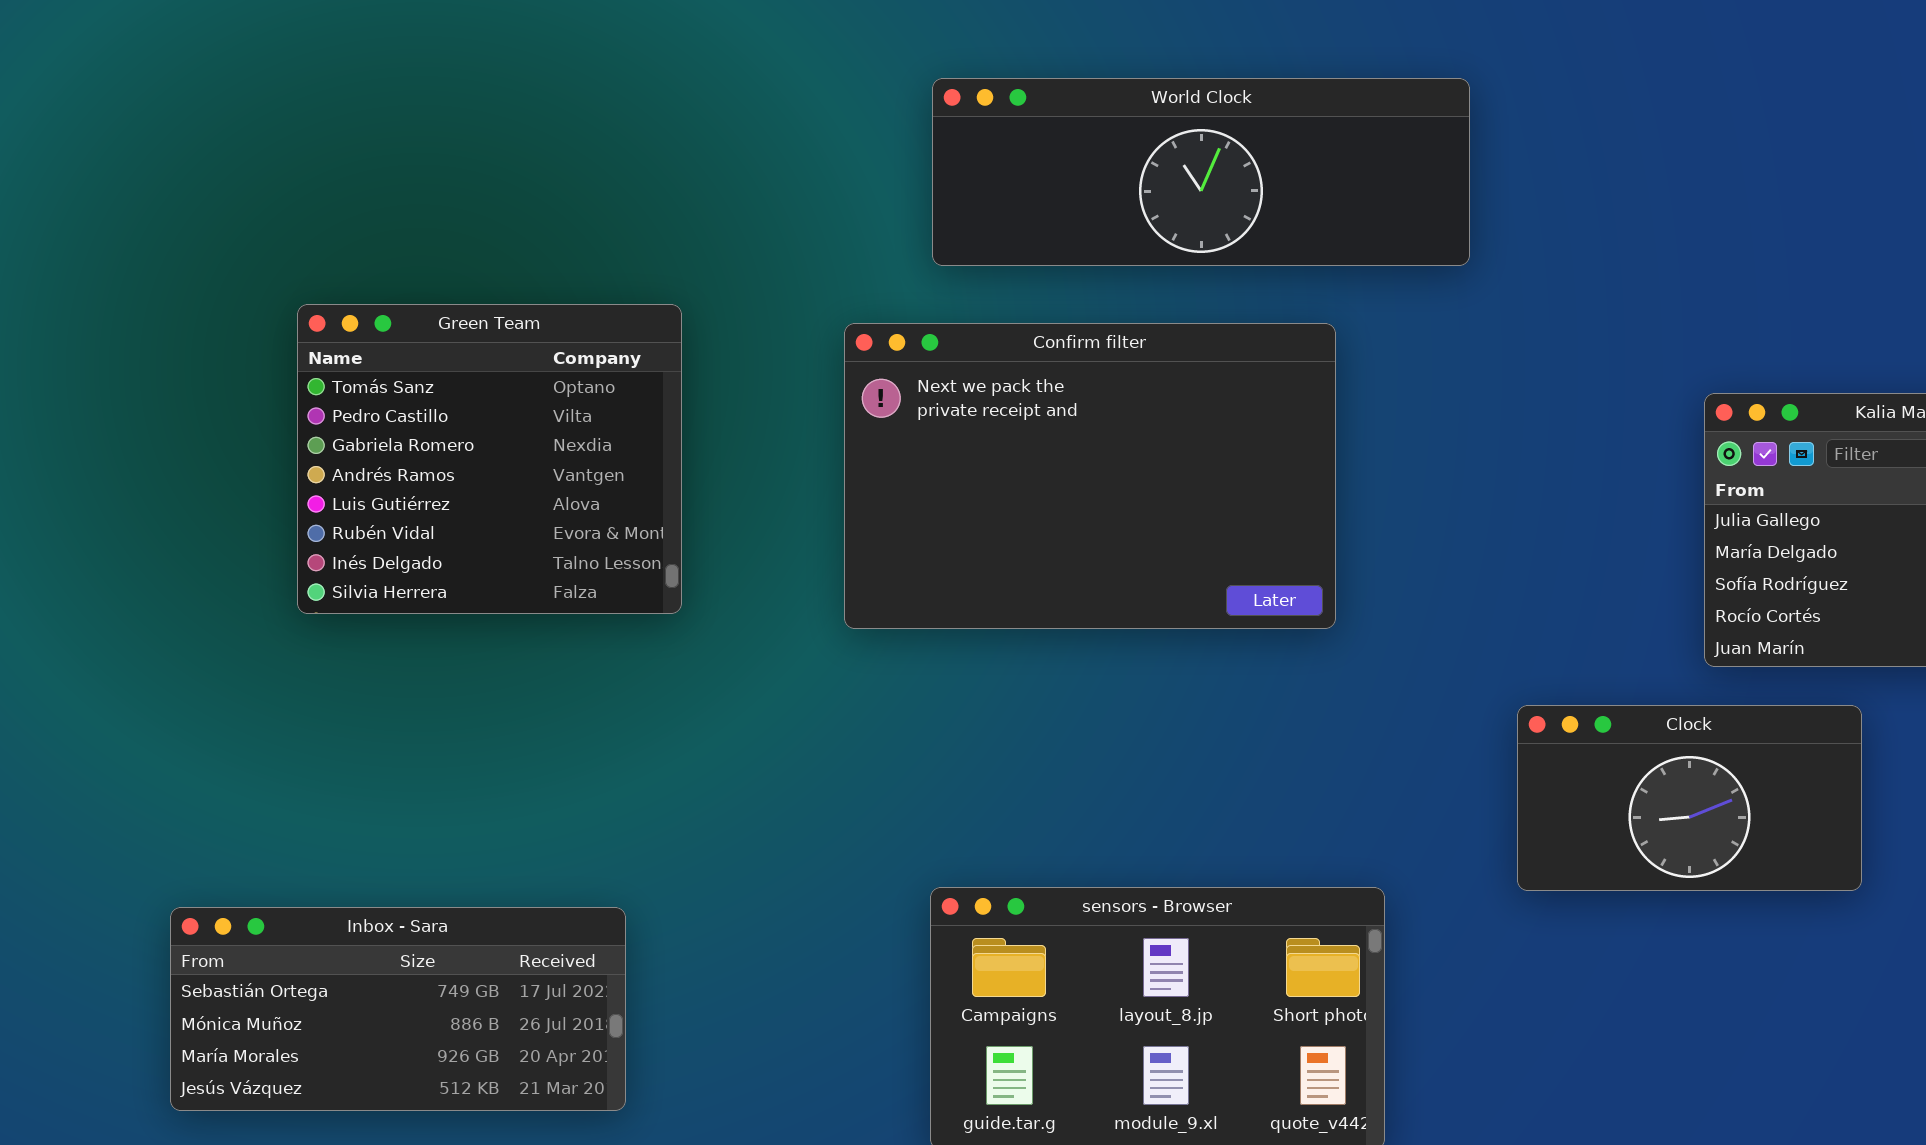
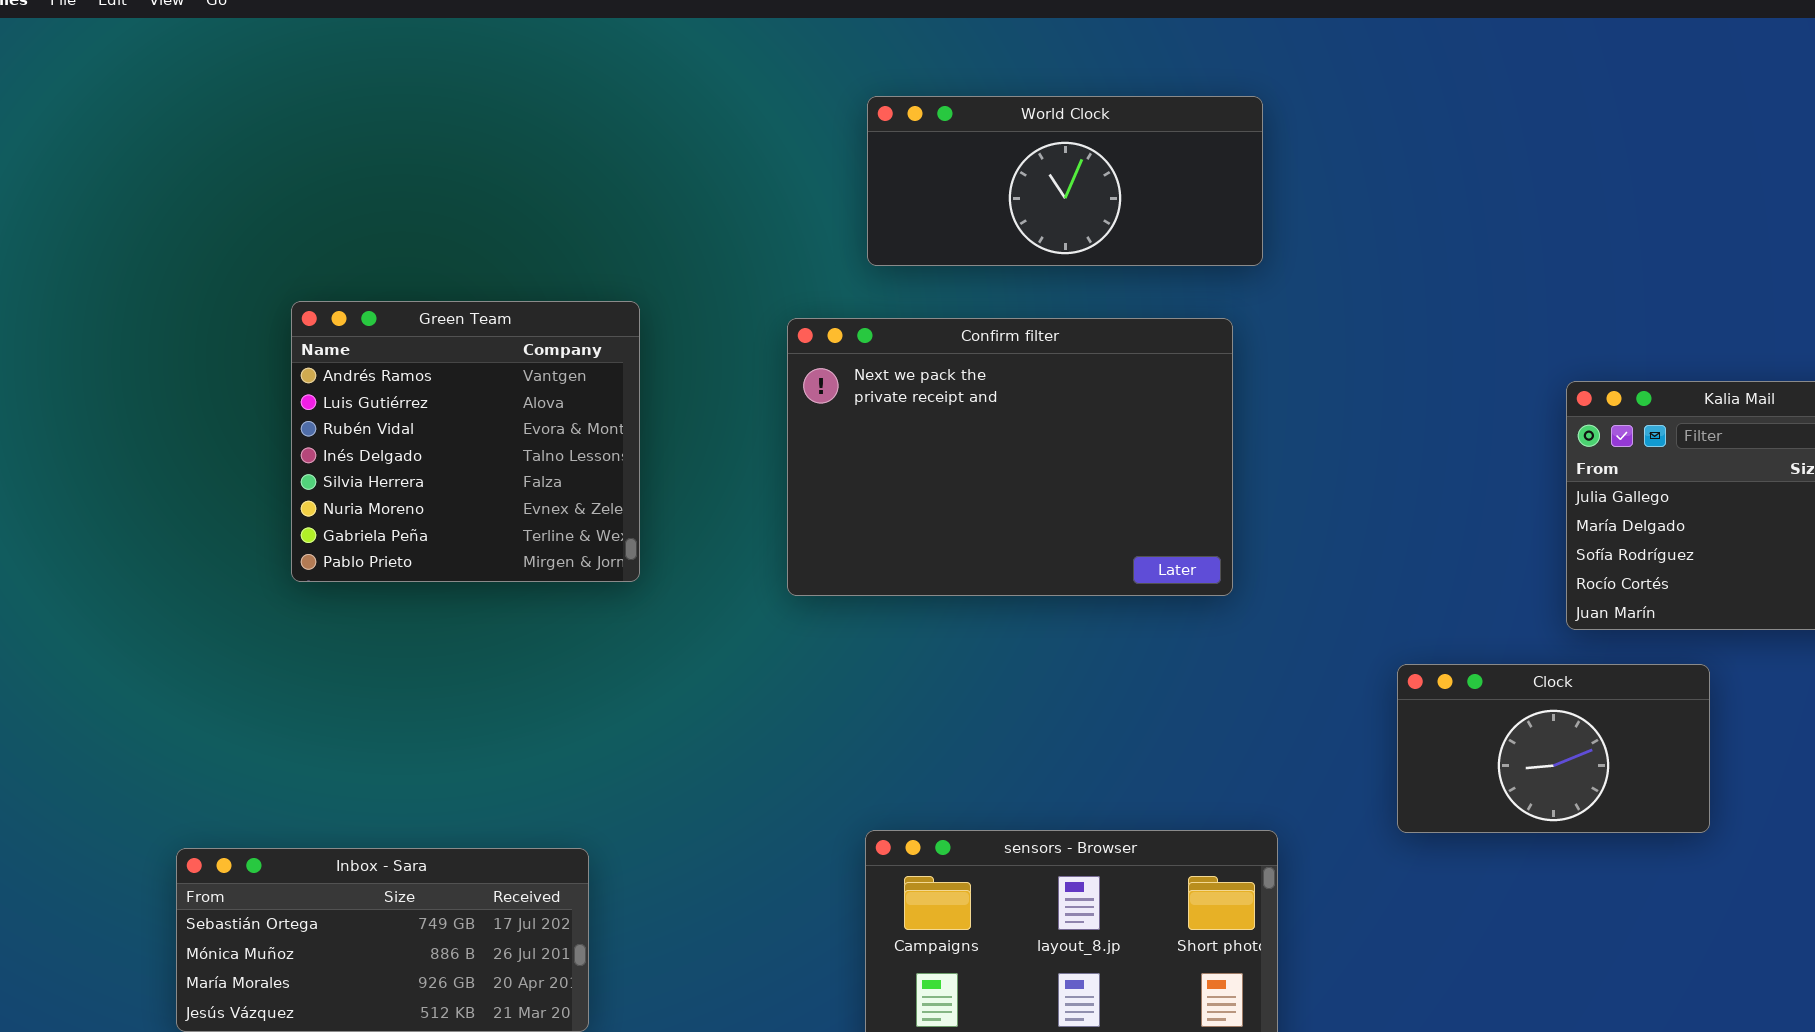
World Clock: [932,78,1470,266] -> [867,96,1263,266], resized
Green Team: [297,304,682,614] -> [291,301,640,582], scrolled down 3 rows

